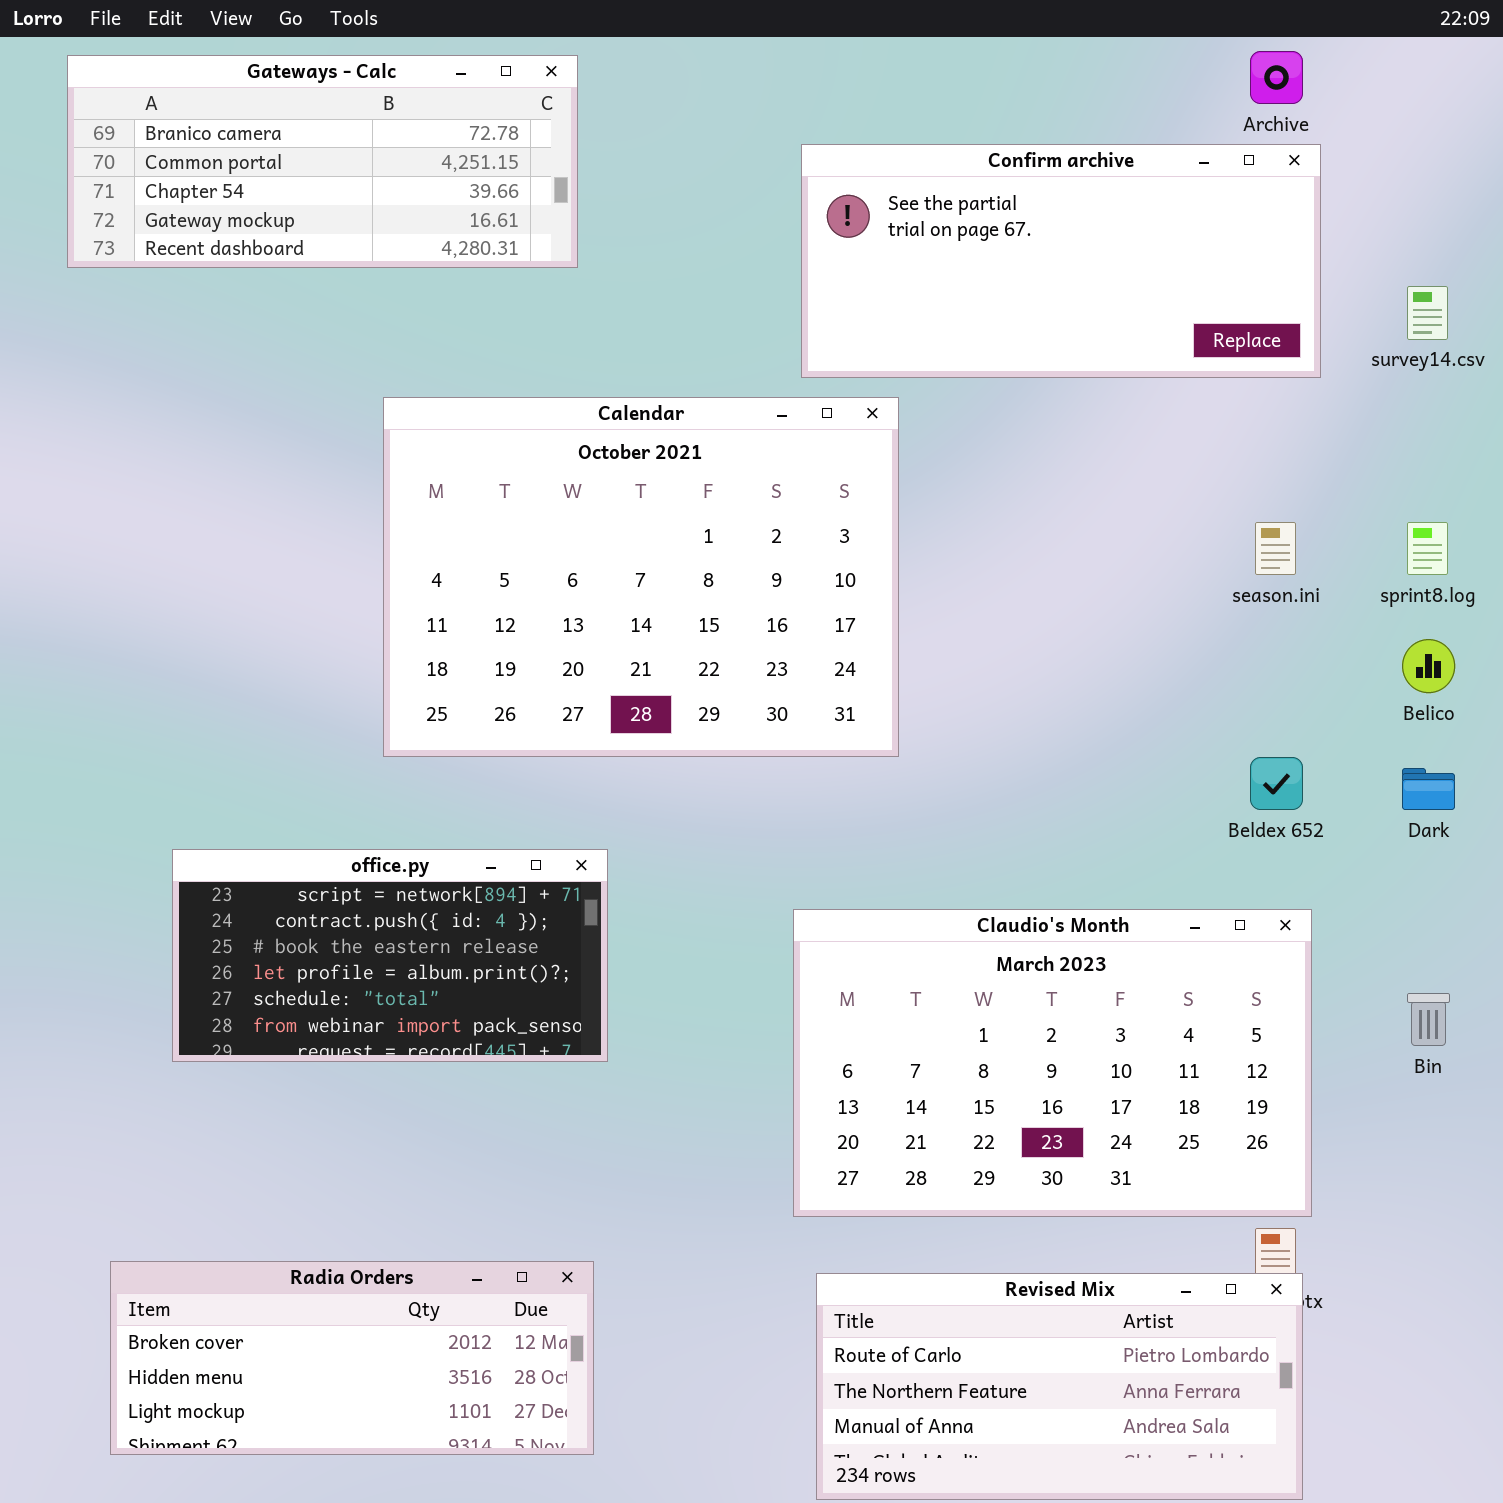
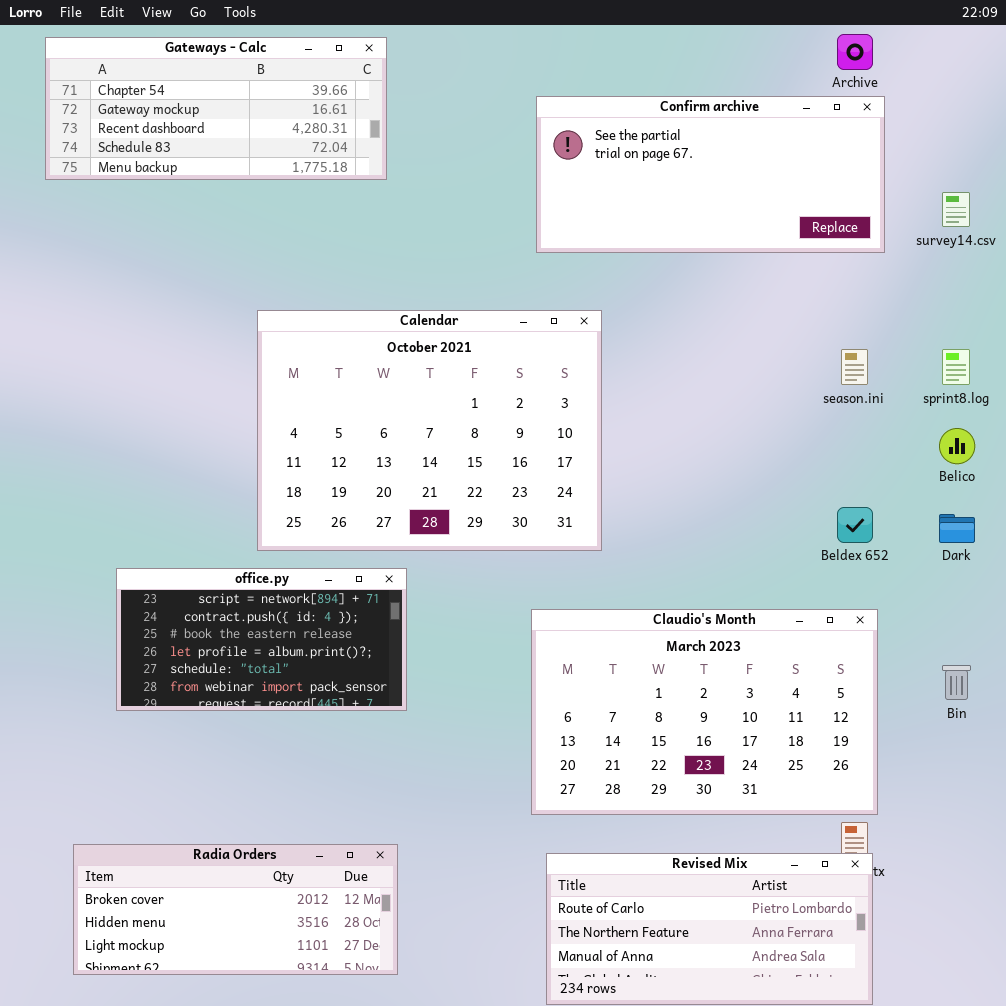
Gateways - Calc: [67,55,578,268] -> [45,37,387,180], scrolled down 2 rows
Calendar: [383,397,899,757] -> [257,310,602,551], moved

